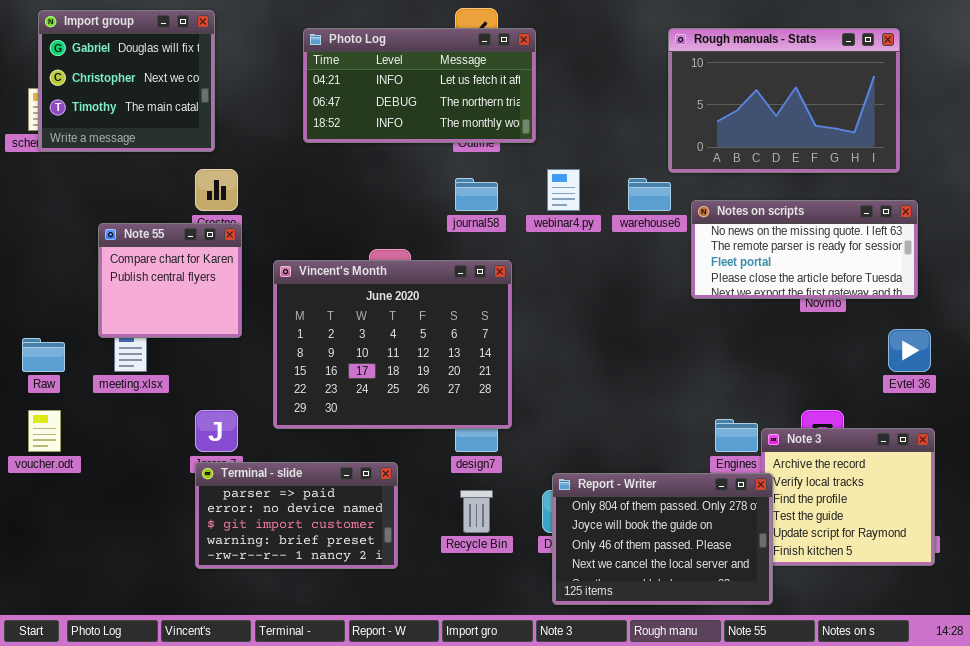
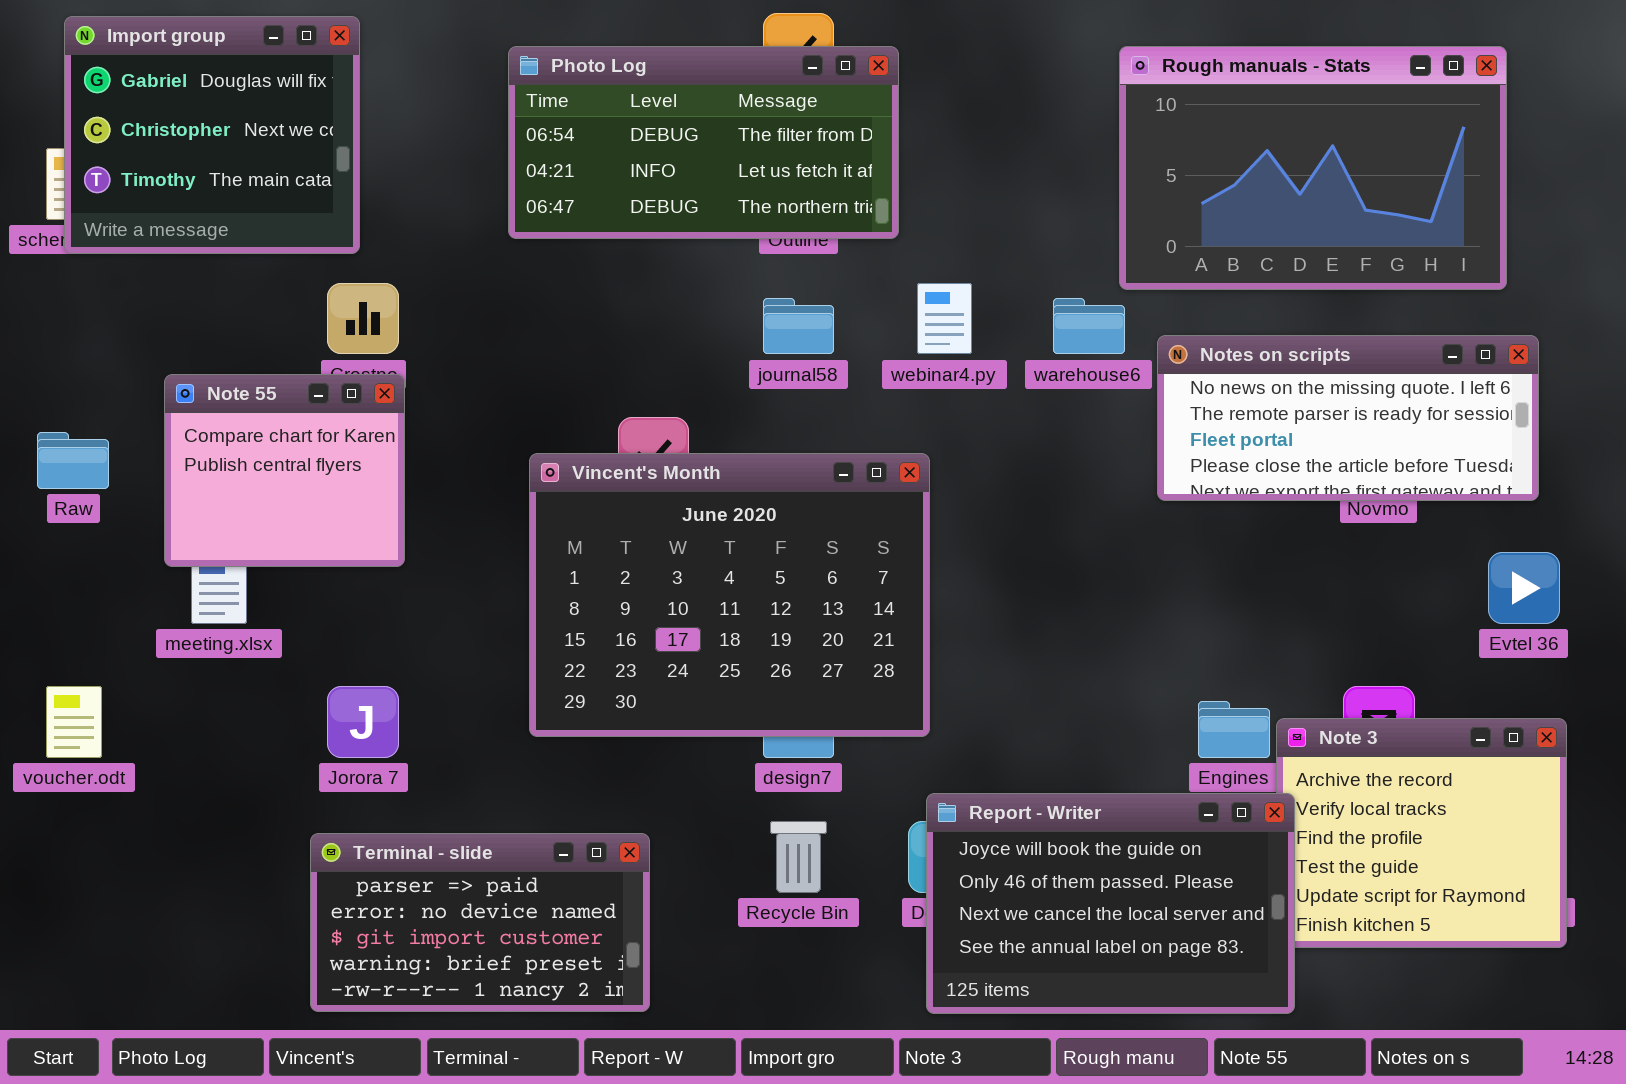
Photo Log: [303,28,536,143] -> [508,46,899,239], scrolled up 1 row
Vincent's Month: [273,260,512,429] -> [529,453,930,737], moved
Raw: [22,338,65,372] -> [37,432,109,489], moved
Terminal - slide: [195,462,398,569] -> [310,833,650,1012], moved
Report - Writer: [552,473,773,605] -> [926,793,1295,1014], scrolled down 1 row

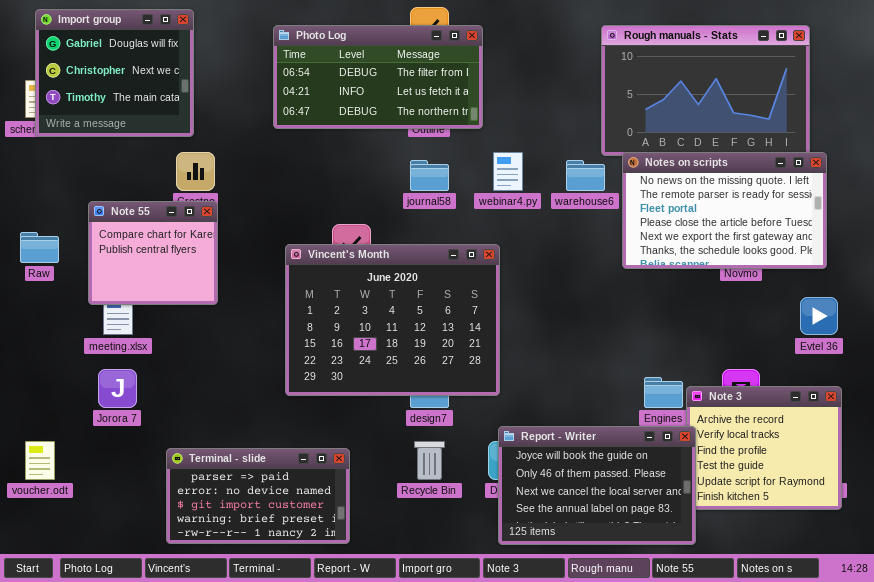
Notes on scripts: [1157,335,1539,501] -> [622,152,827,269], resized
voucher.odt: [46,686,102,758] -> [25,441,55,480], moved
Jorora 7: [327,686,399,758] -> [98,369,137,408], moved

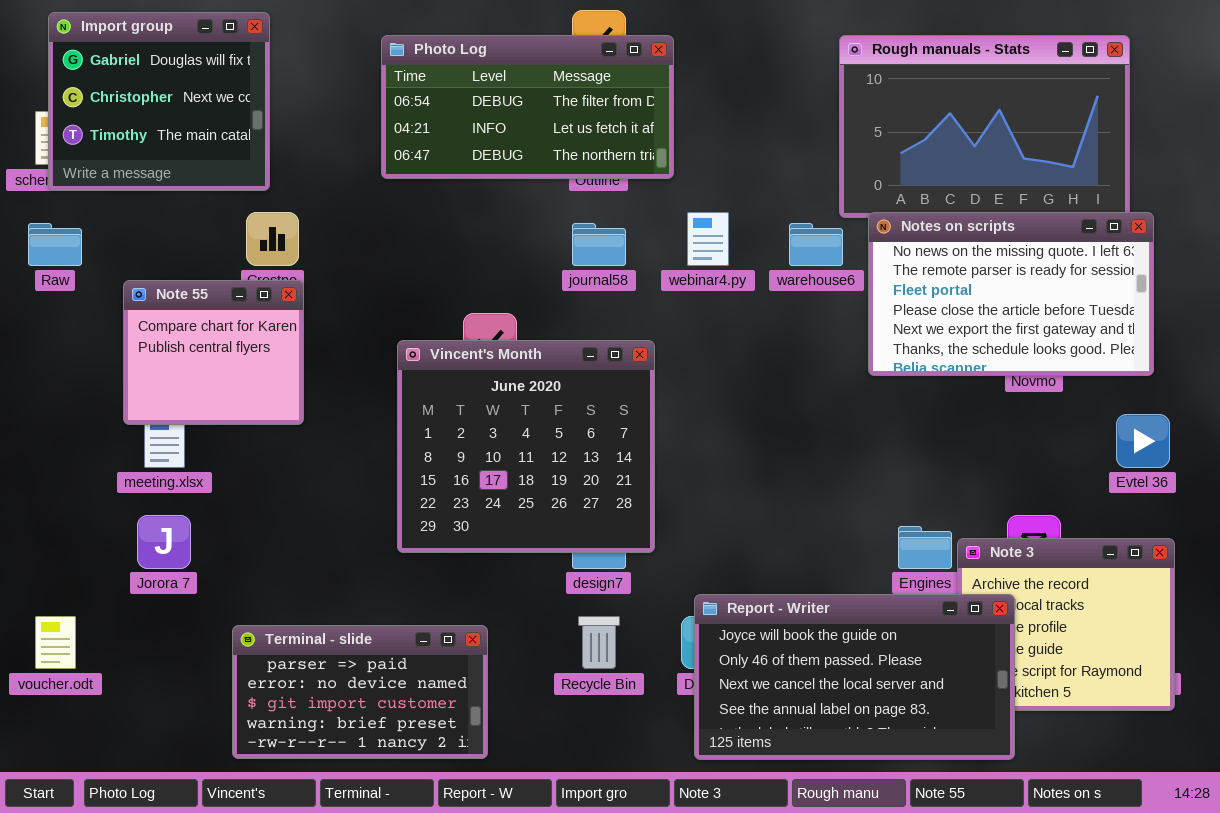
Raw: [20,232,59,263] -> [28,223,82,266], moved
Vincent's Month: [285,244,500,396] -> [397,340,655,553], resized
Report - Writer: [498,426,696,545] -> [694,594,1015,760], resized

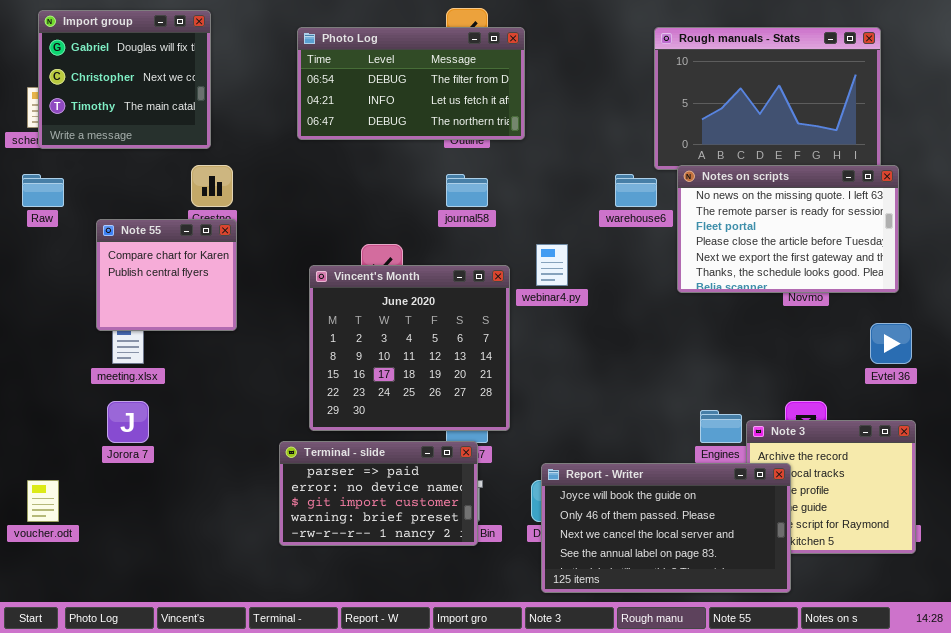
webinar4.py: [687,212,729,266] -> [536,244,568,286], moved
Terminal - slide: [232,625,488,759] -> [279,441,478,546], moved

